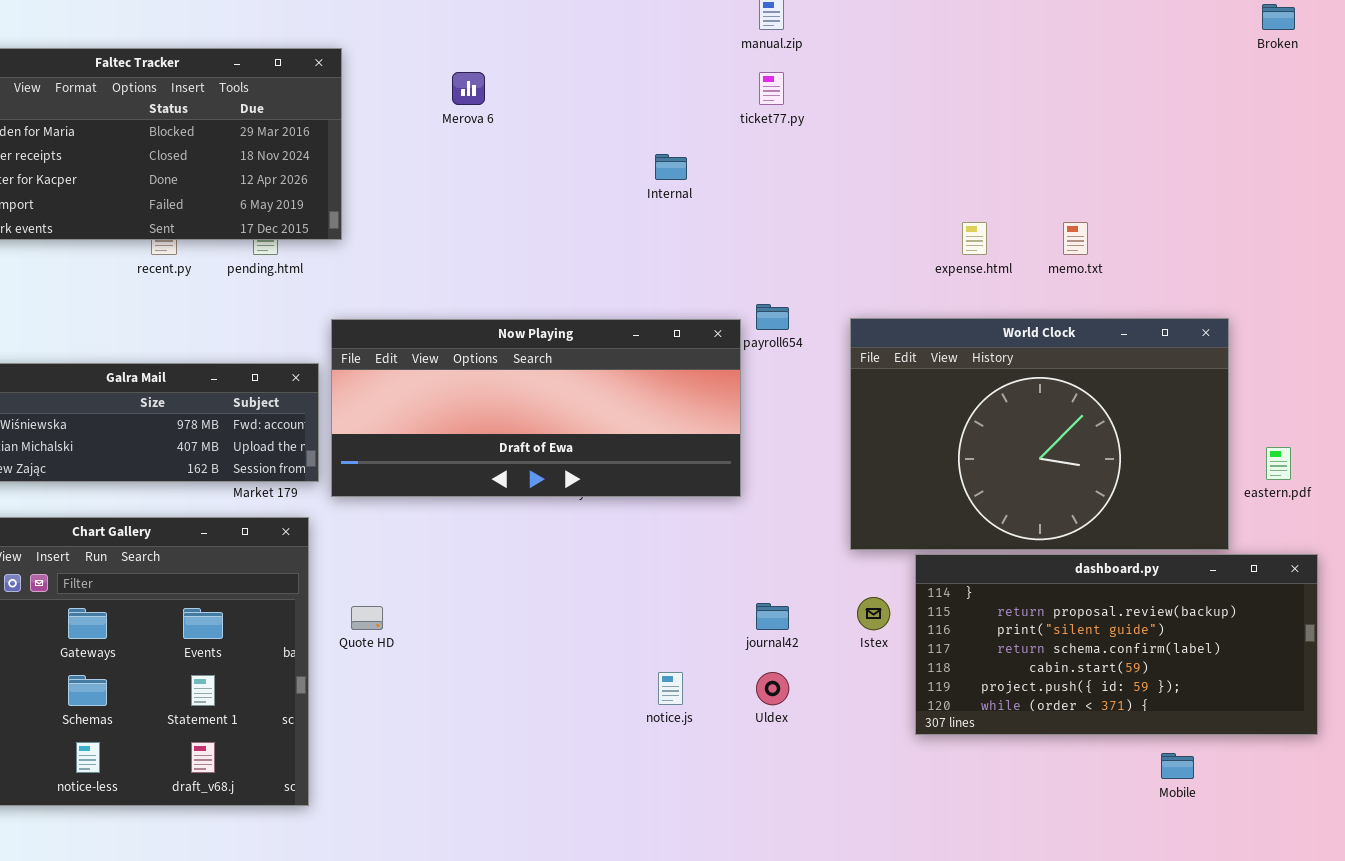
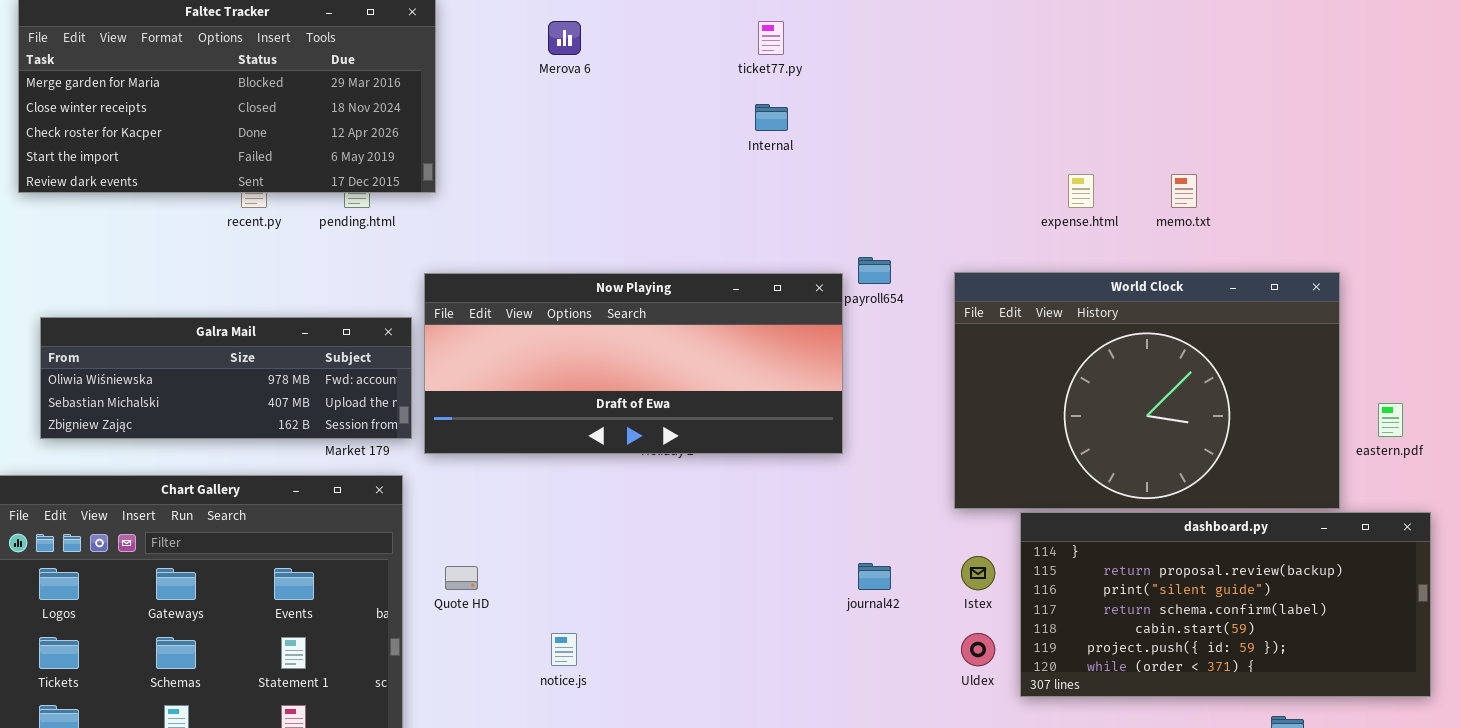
ticket77.py: [759,72,784,105] -> [758,21,784,55], moved
notice.js: [658,672,683,705] -> [551,633,577,666], moved
Uldex: [756,672,789,705] -> [961,633,995,666], moved

